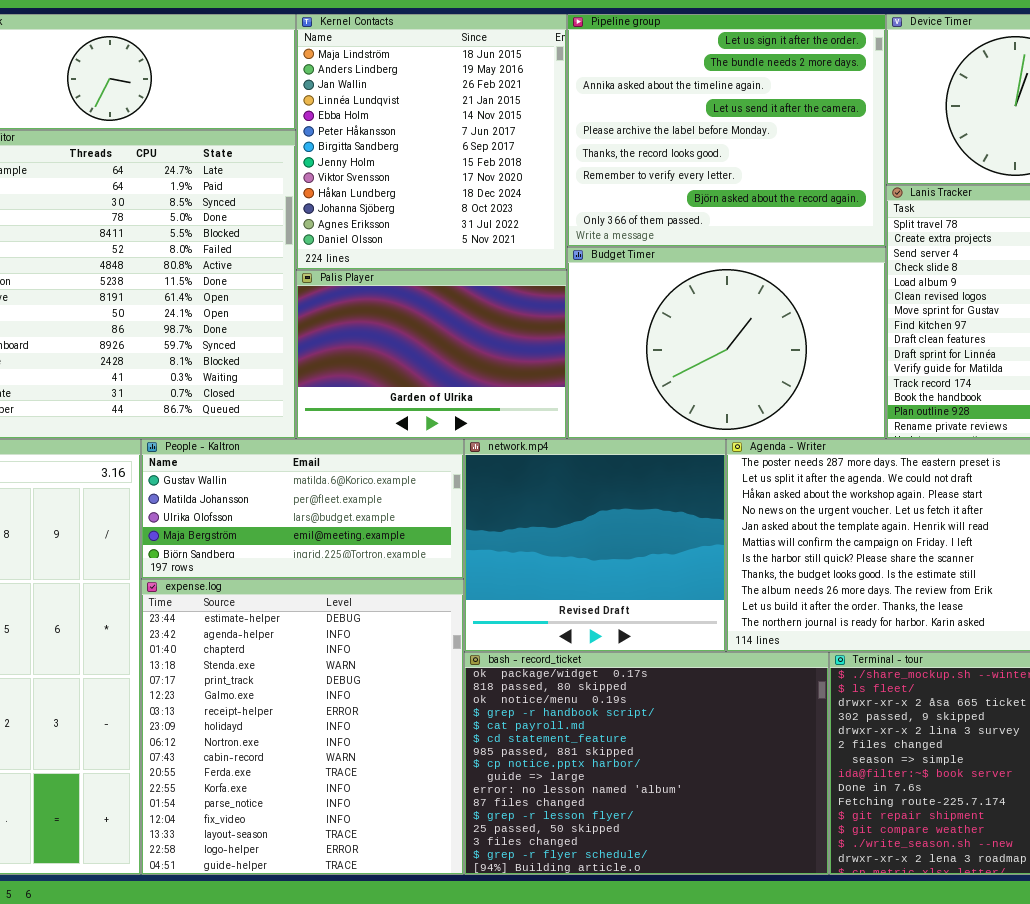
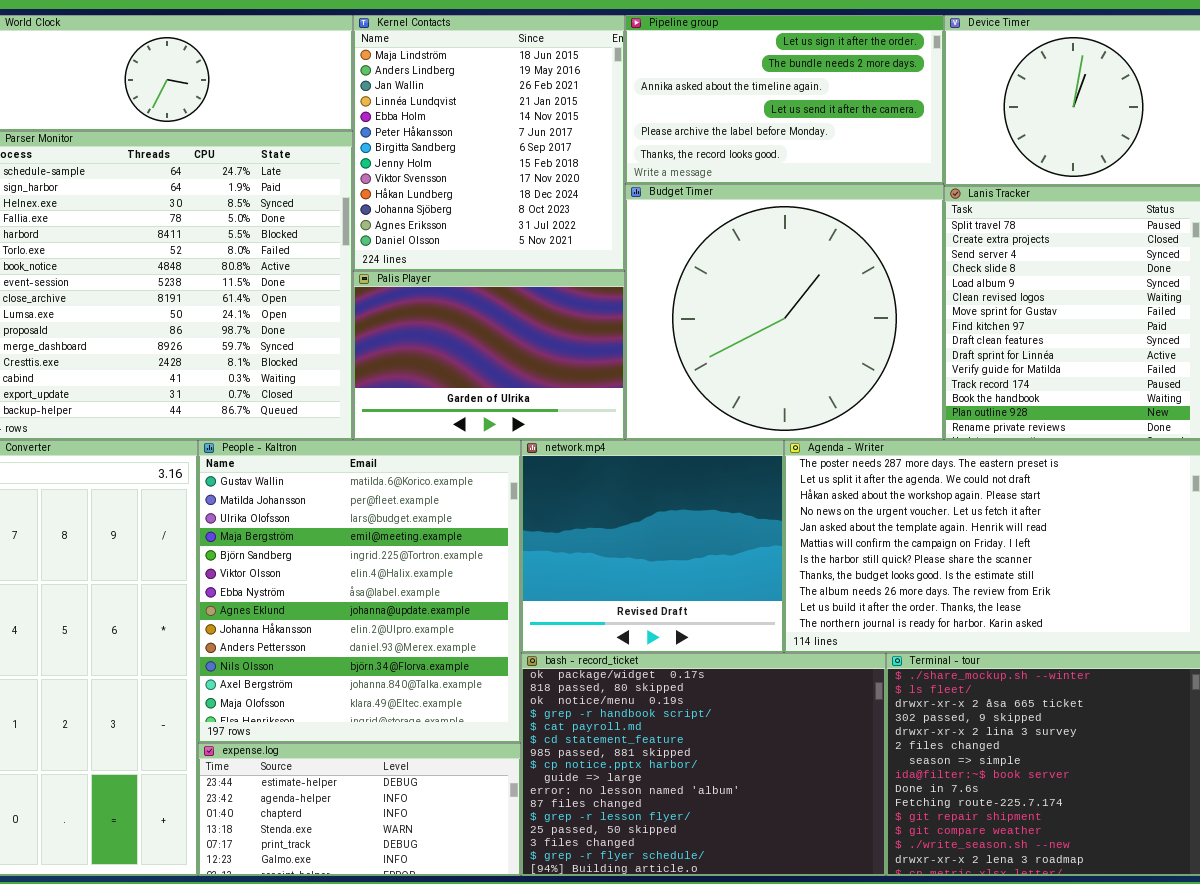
Pipeline group: [567,14,886,247] -> [625,15,944,184], resized
Budget Timer: [567,247,886,439] -> [625,184,944,440], resized
People - Kaltron: [141,439,464,579] -> [198,440,521,743], resized
expense.log: [141,579,464,875] -> [198,743,521,876], resized

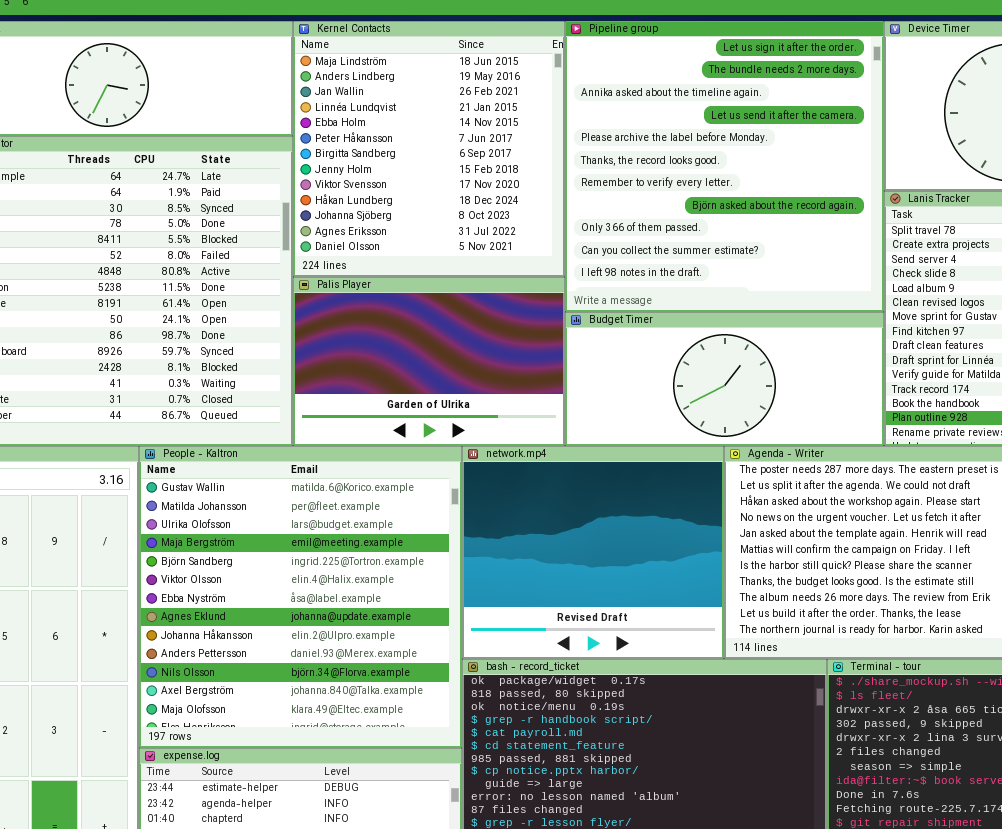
Pipeline group: [625,15,944,184] -> [565,21,884,312], resized
Budget Timer: [625,184,944,440] -> [565,312,884,446], resized

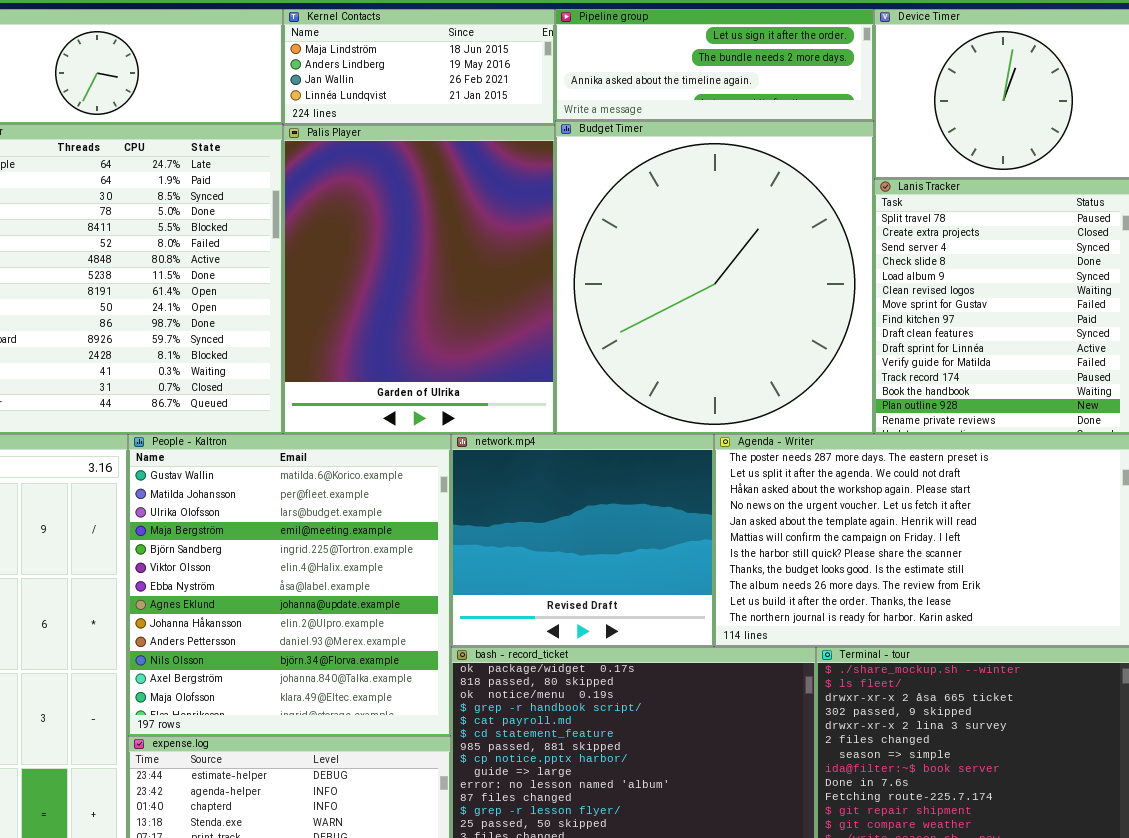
Kernel Contacts: [293,21,565,277] -> [283,9,555,125], resized
Pipeline group: [565,21,884,312] -> [555,9,874,121], resized
Palis Player: [293,277,565,446] -> [283,125,555,434], resized
Budget Timer: [565,312,884,446] -> [555,121,874,434], resized

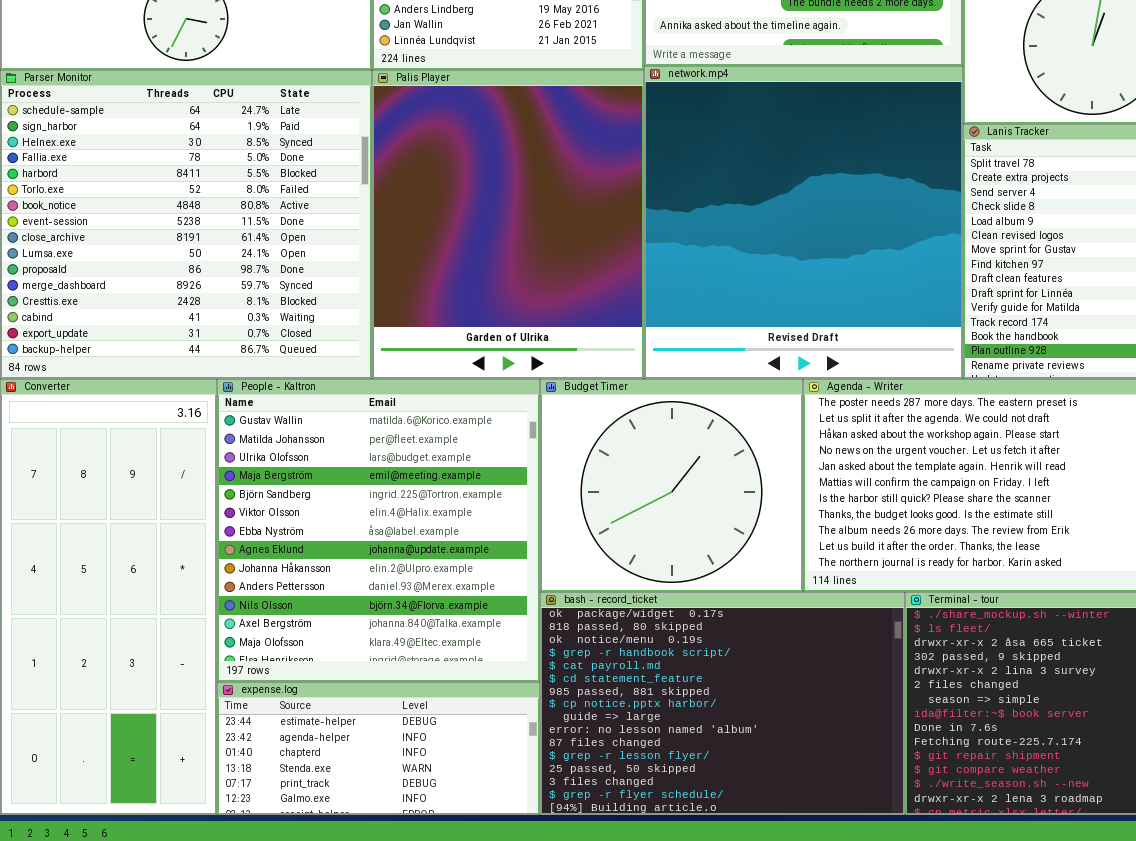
Budget Timer: [555,121,874,434] -> [540,379,803,592], moved, resized
network.mp4: [451,434,714,647] -> [644,66,963,379], moved, resized

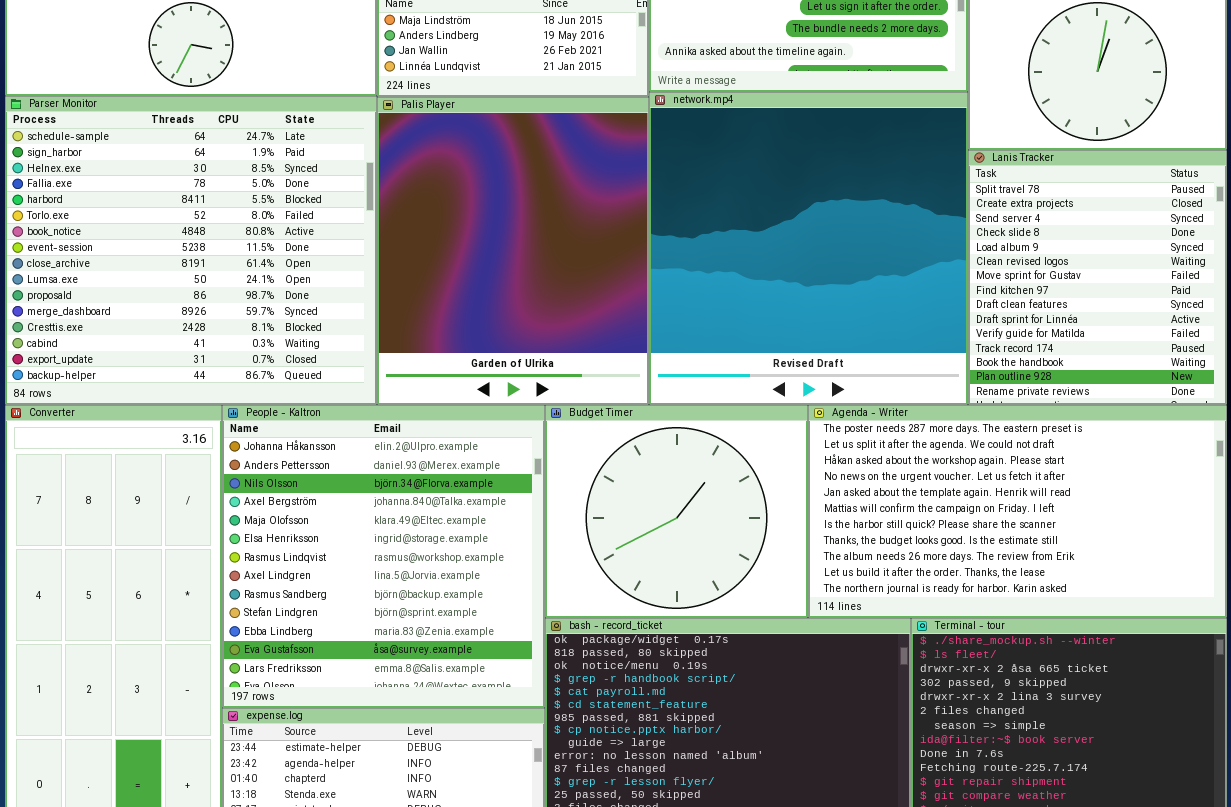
People - Kaltron: [217,379,540,682] -> [222,405,545,708], scrolled down 8 rows

